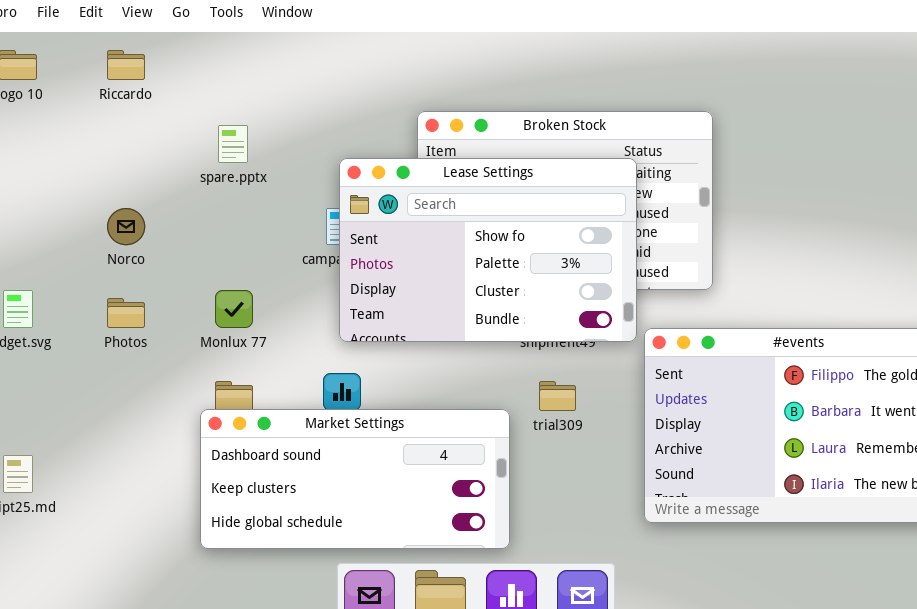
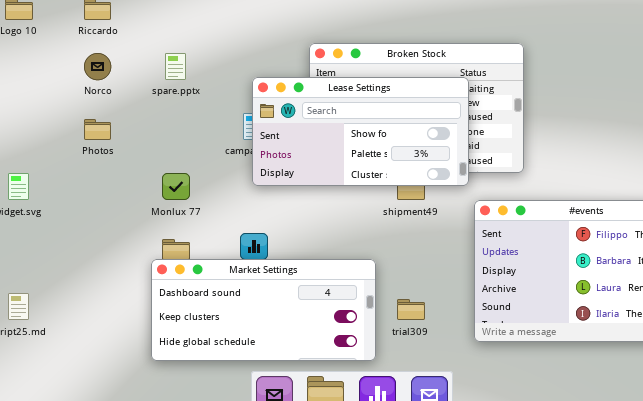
Lease Settings: [339,158,637,342] -> [252,77,469,186], resized
Norco: [107,208,145,245] -> [84,53,111,80], moved
Photos: [107,298,145,328] -> [84,119,111,140], moved
trial309: [539,381,576,411] -> [397,299,425,320], moved

